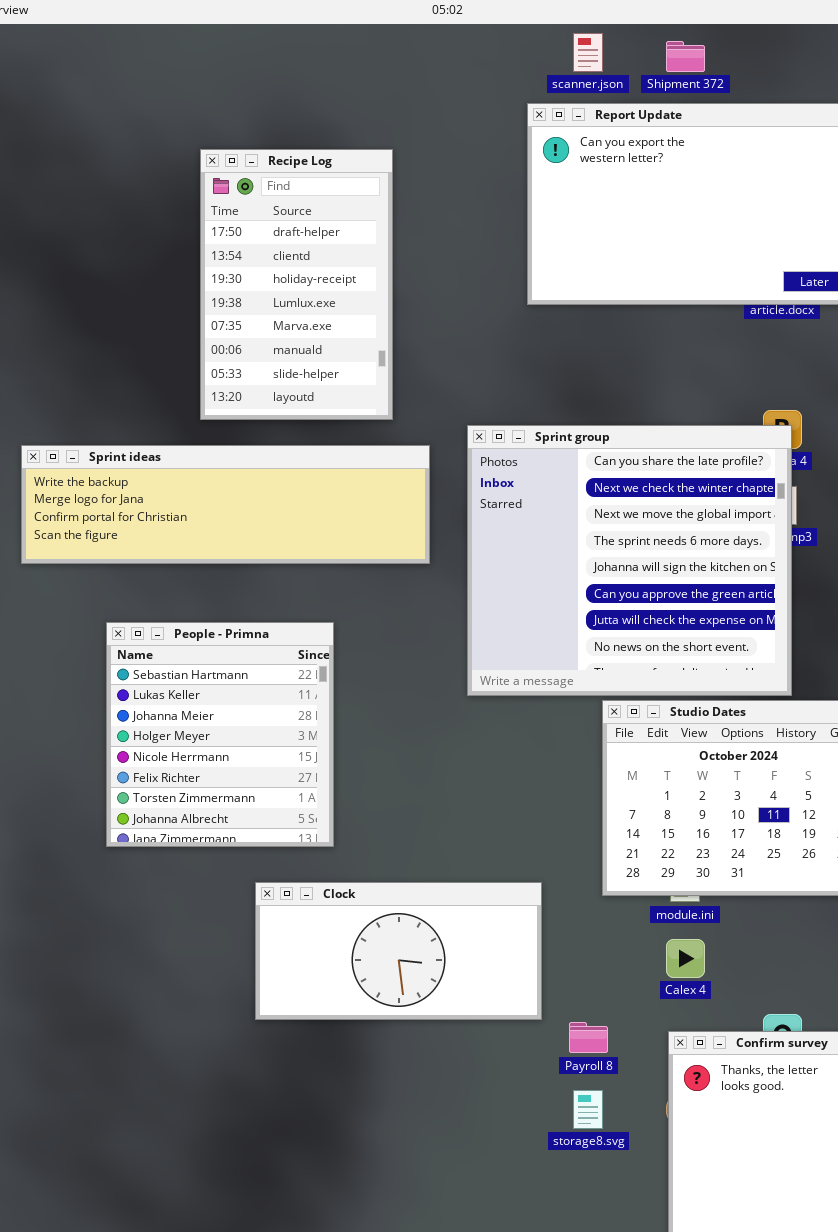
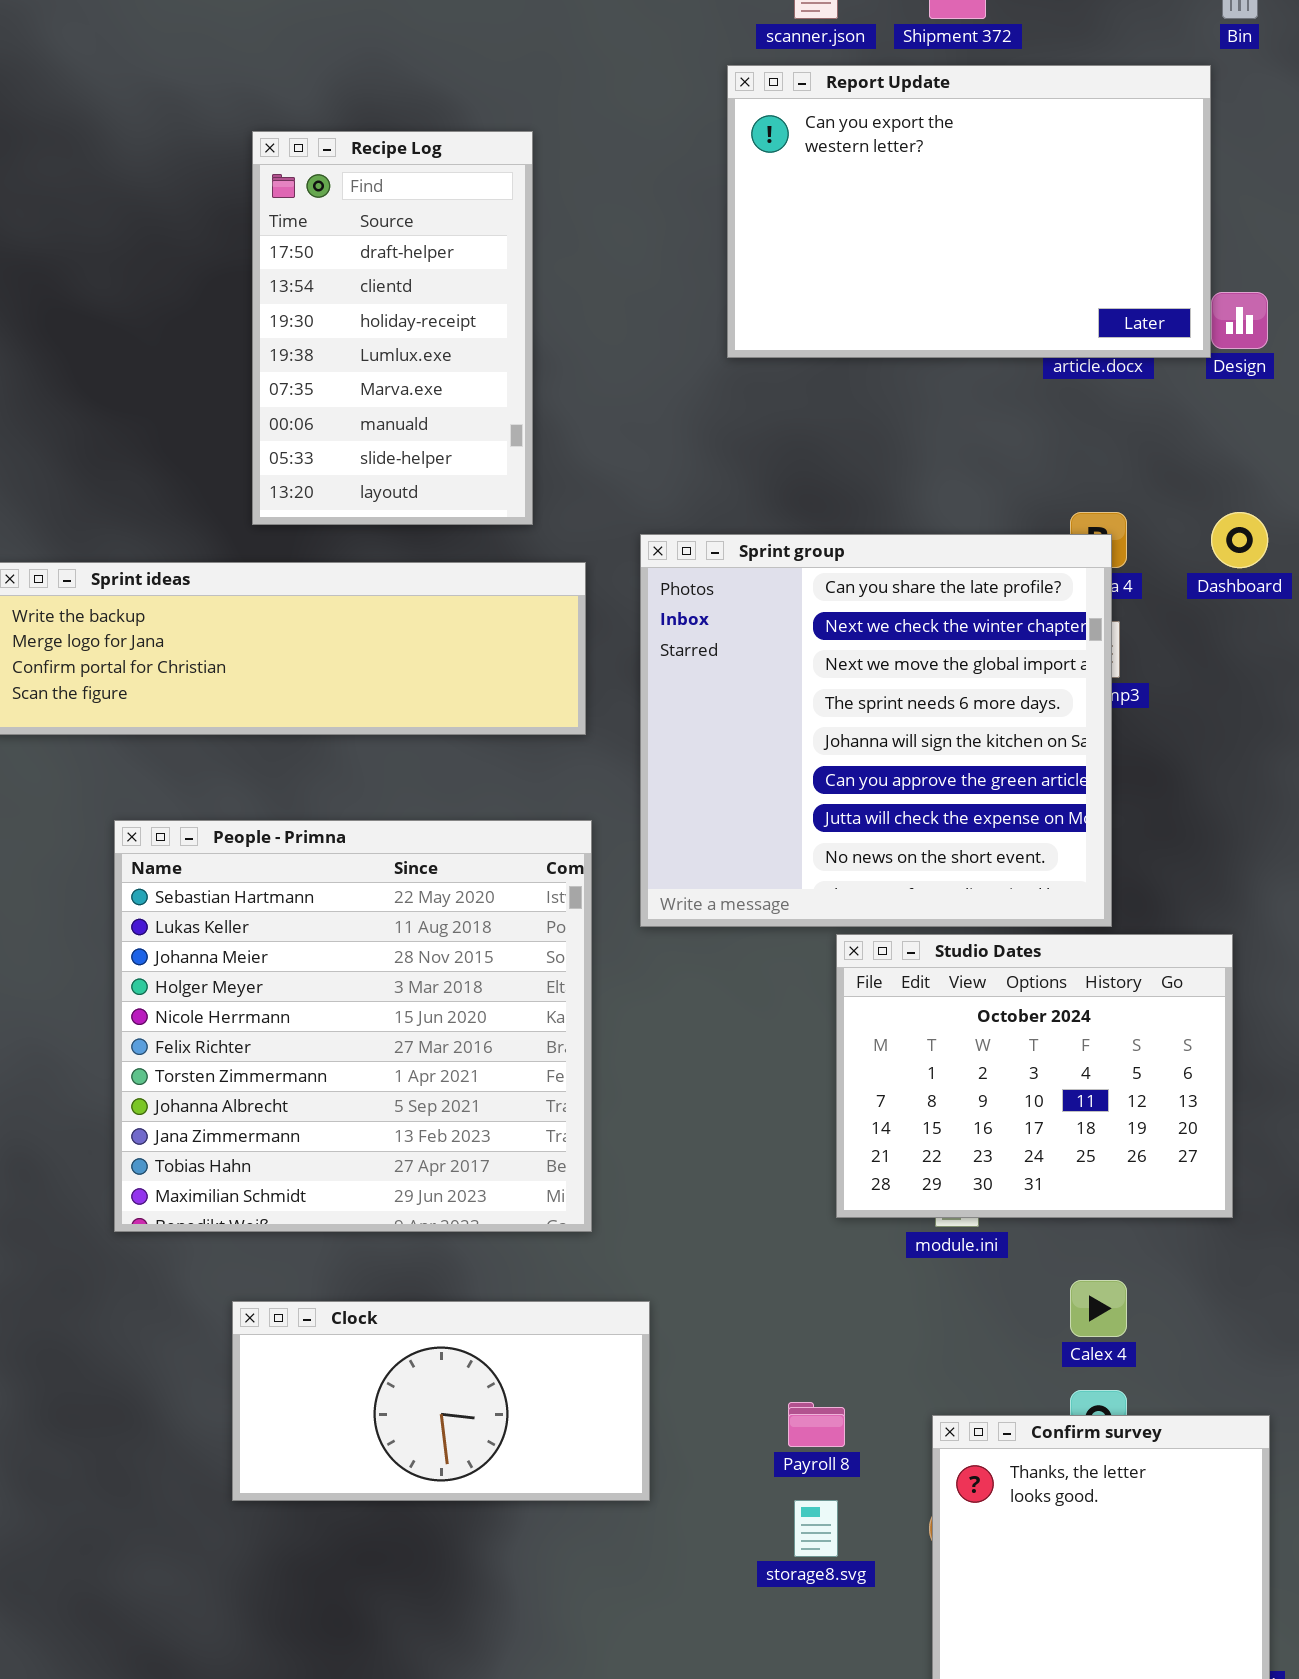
People - Primna: [106,622,334,847] -> [114,820,592,1232], resized
Clock: [255,882,542,1020] -> [232,1301,650,1501], moved
Calex 4: [666,939,705,978] -> [1070,1280,1127,1337], moved

